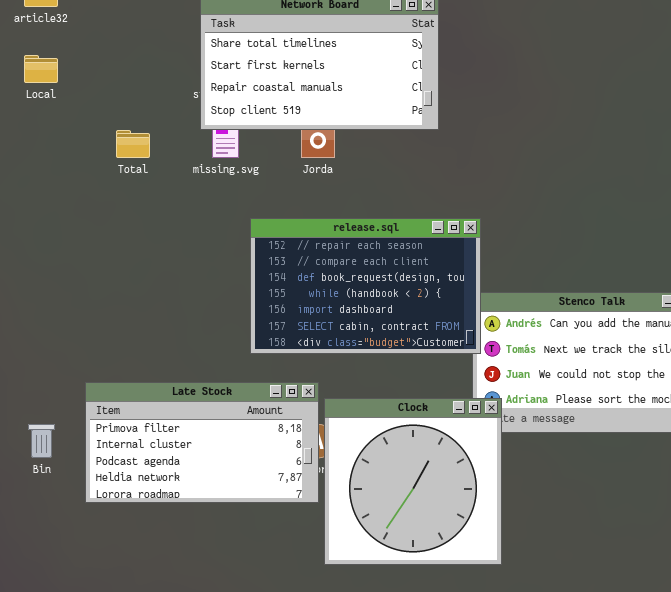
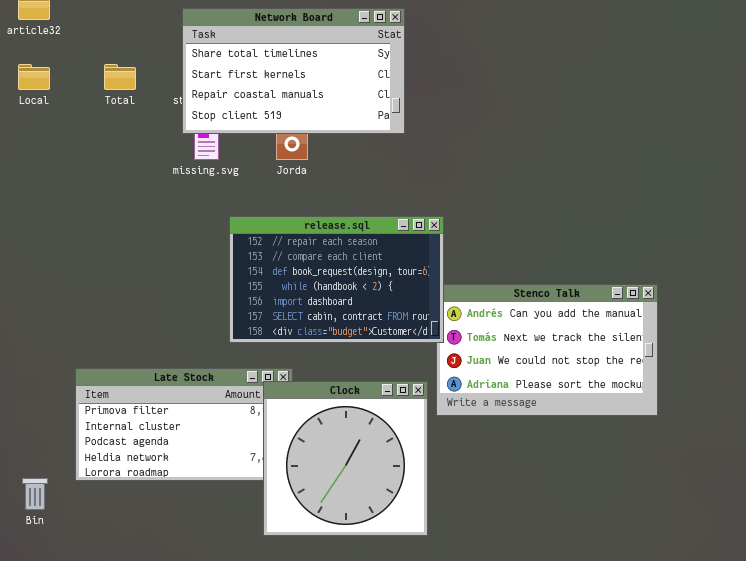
Total: [116,130,150,158] -> [104,64,136,90], moved
Clock: [324,398,502,565] -> [263,381,428,536], moved
Bin: [28,424,55,458] -> [22,478,48,510], moved

